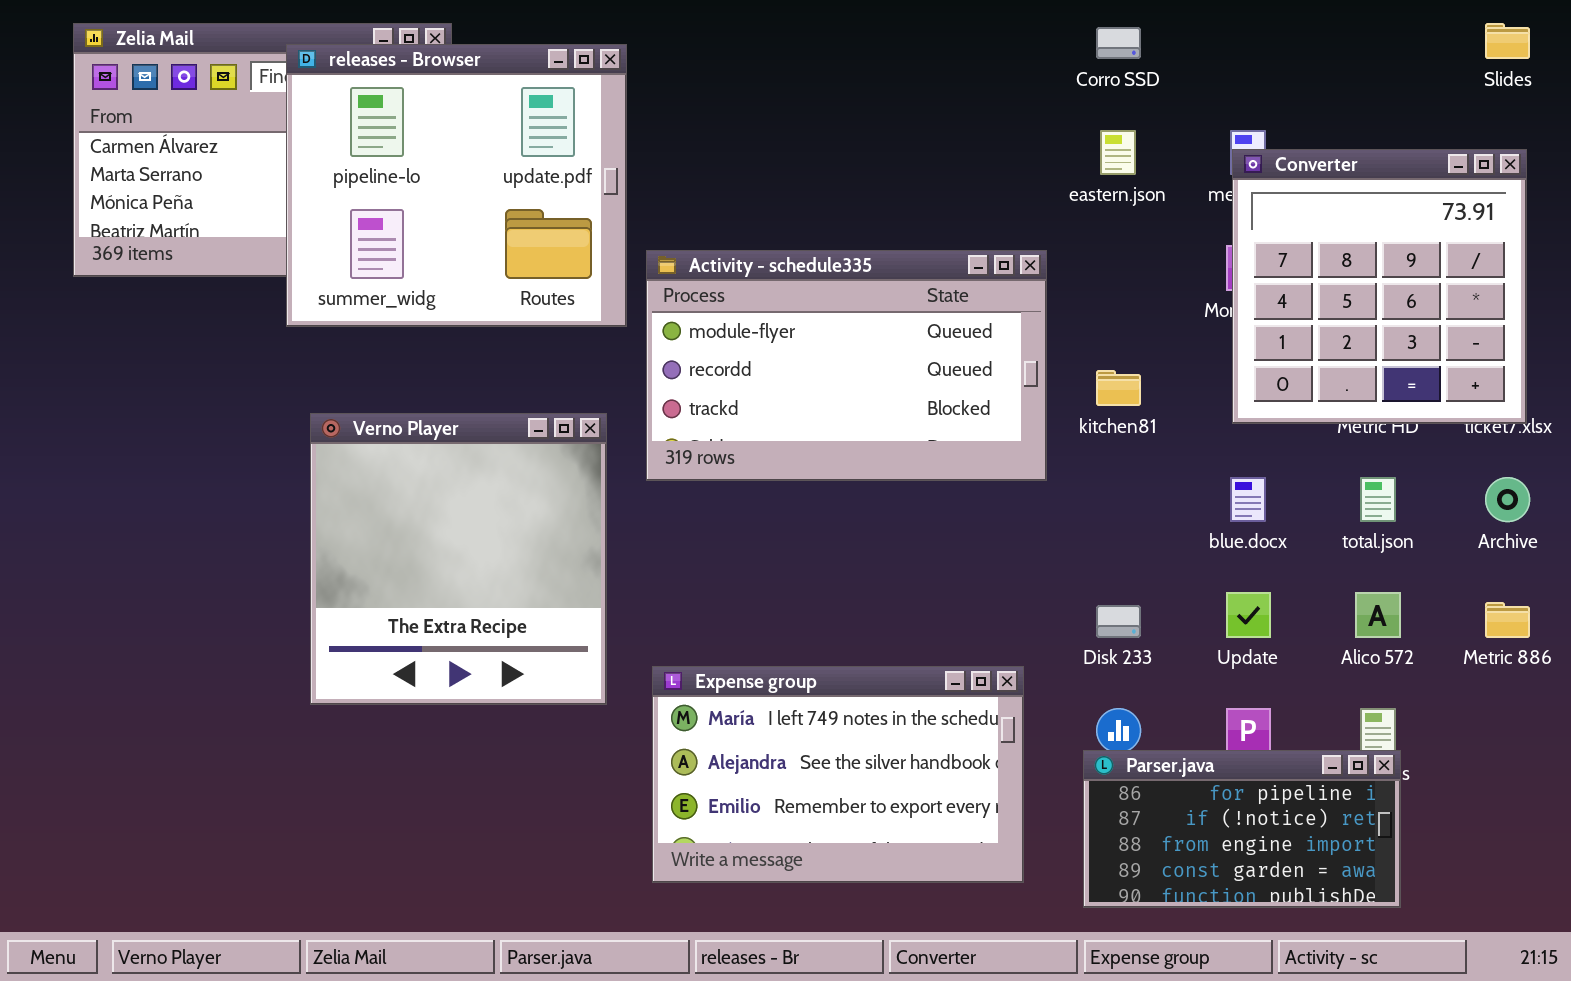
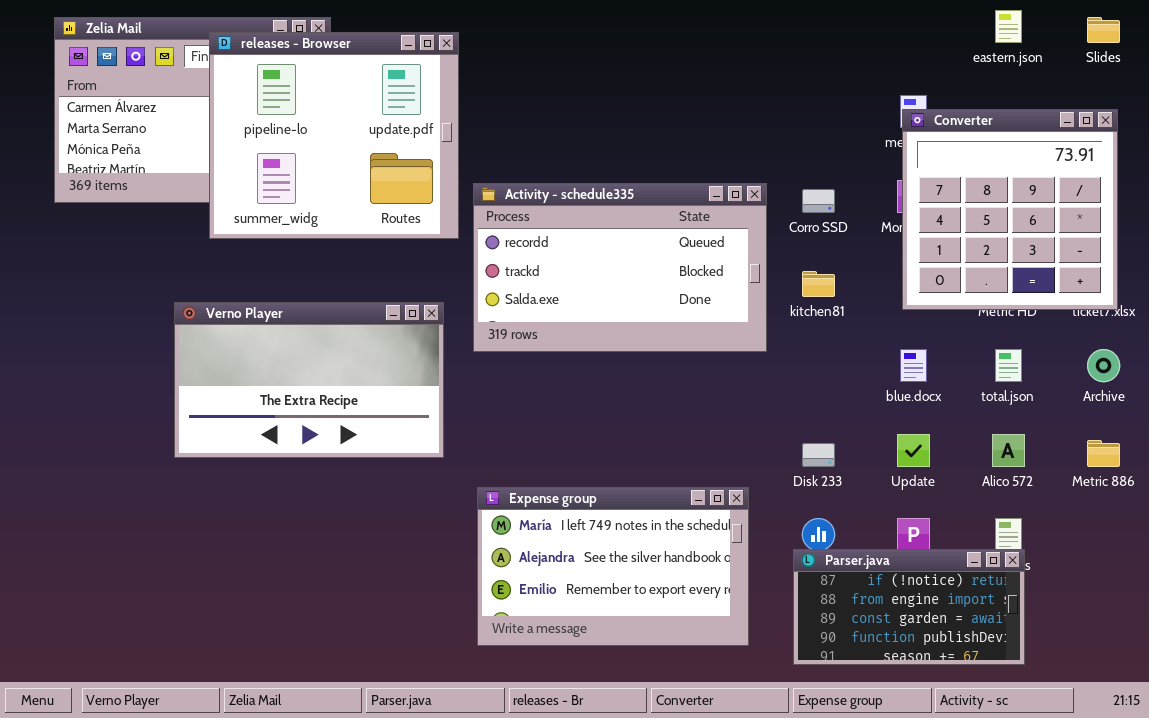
Corro SSD: [1096,27,1141,59] -> [802,189,835,213], moved
eastern.json: [1100,130,1136,175] -> [995,10,1022,43], moved
Activity - schedule335: [646,250,1047,481] -> [473,183,767,352], scrolled down 1 row
Verno Player: [310,413,607,705] -> [174,302,444,458], resized
Parser.java: [1083,750,1401,908] -> [793,549,1025,665], scrolled down 1 row

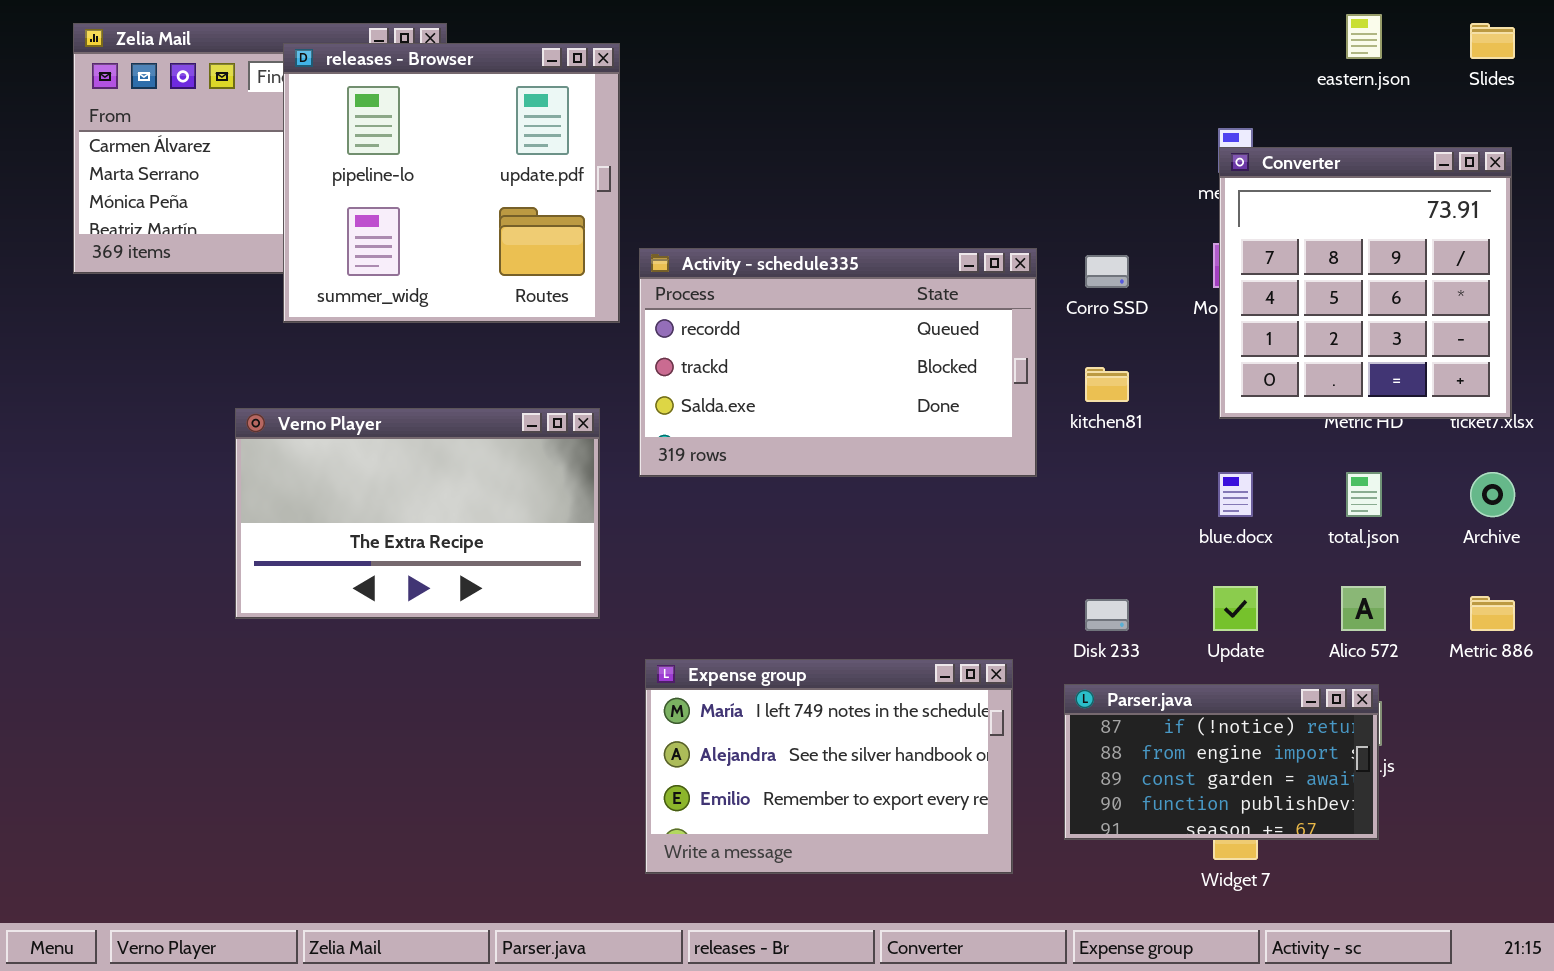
Parser.java: [793,549,1025,665] -> [1064,684,1379,840], moved

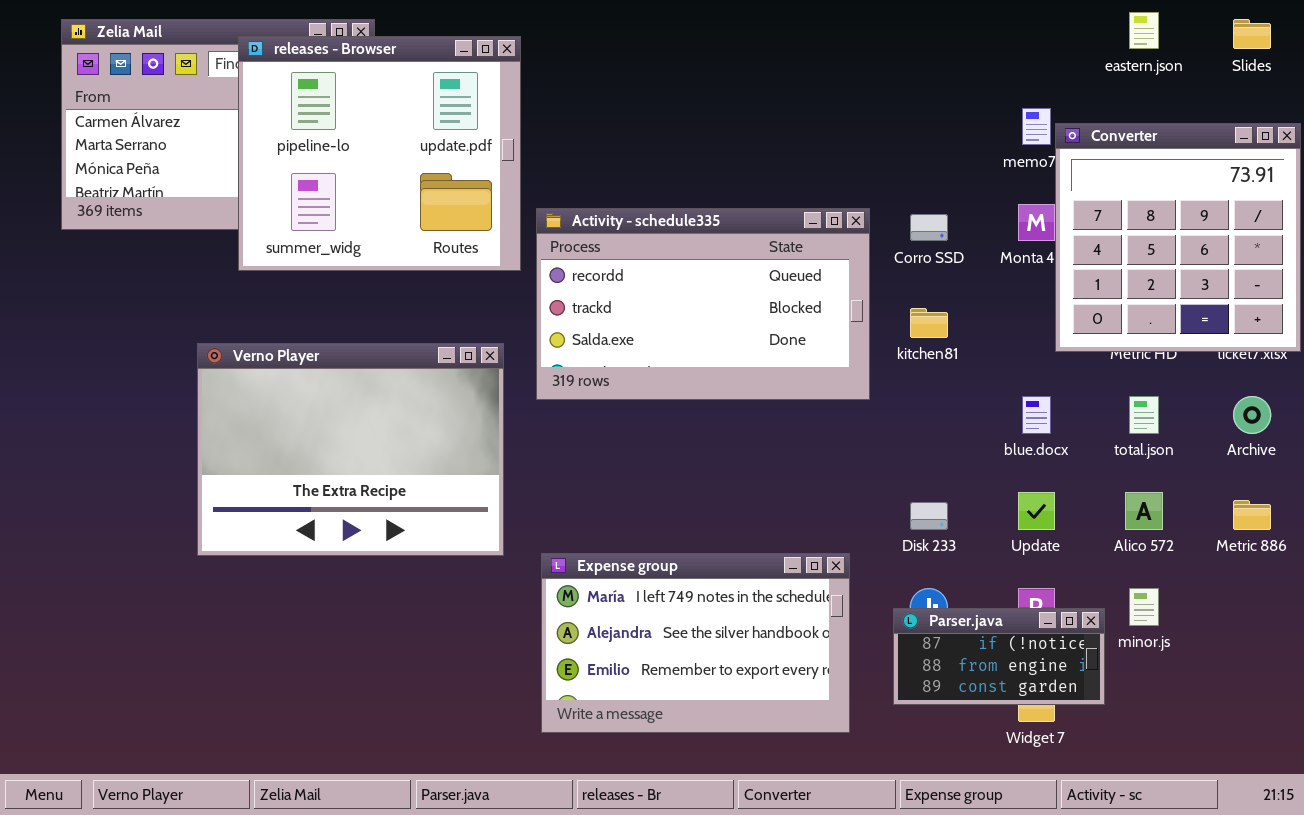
Converter: [1219,147,1512,419] -> [1055,123,1301,352], moved
Verno Player: [235,408,600,619] -> [197,343,504,556], resized
Parser.java: [1064,684,1379,840] -> [893,608,1105,705], resized

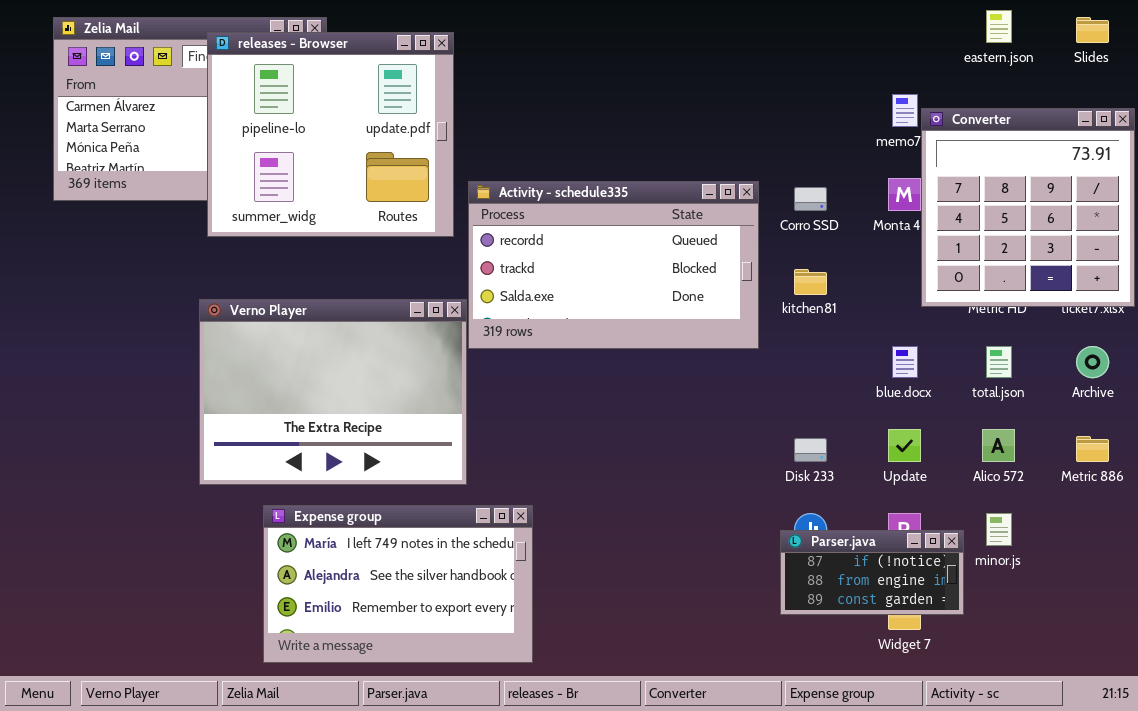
Verno Player: [197,343,504,556] -> [199,299,467,485], moved
Expense group: [541,553,850,733] -> [263,505,533,663], moved

